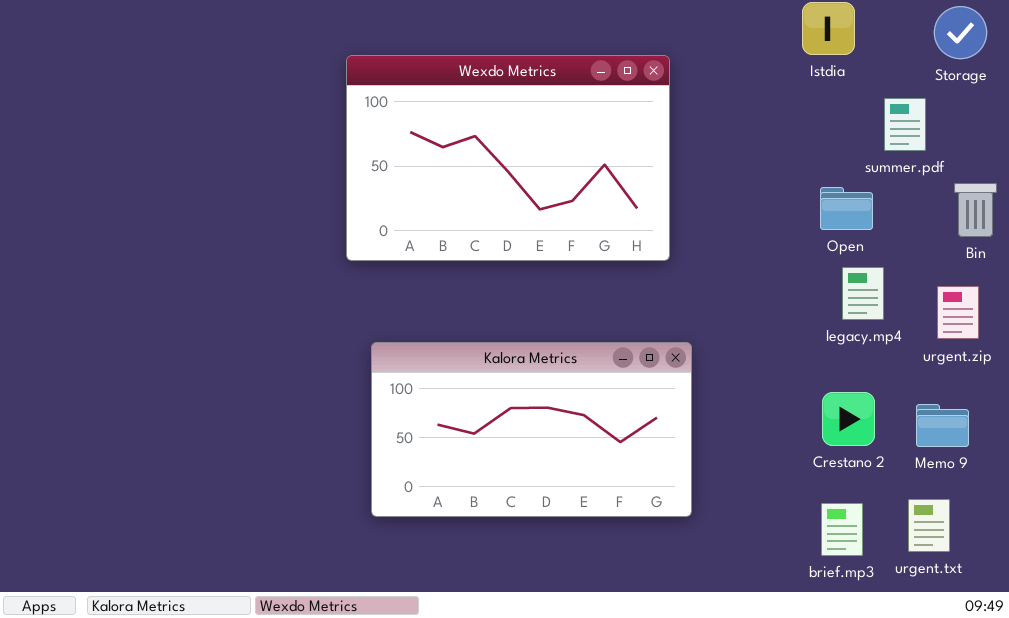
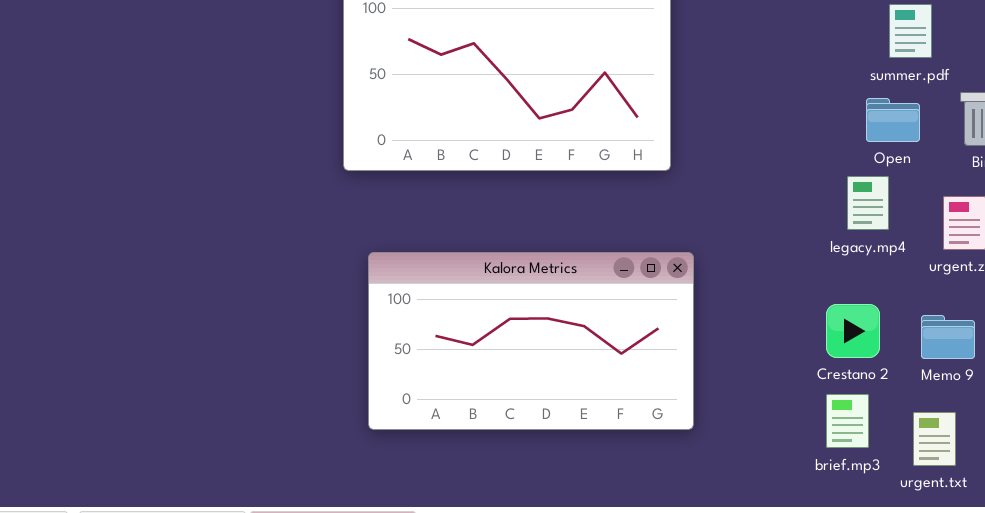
Open: [820,187,873,230] -> [866,98,920,142], moved
brief.mp3: [821,503,863,556] -> [826,394,869,448], moved

